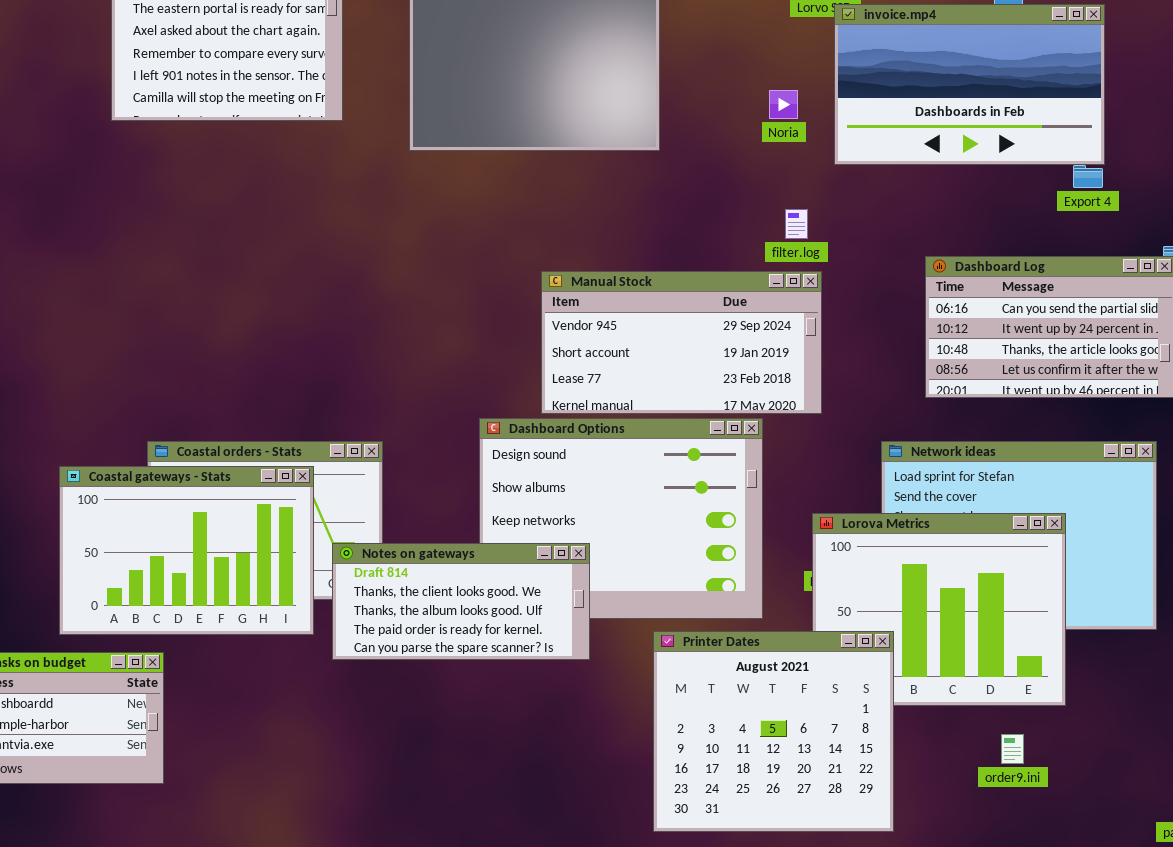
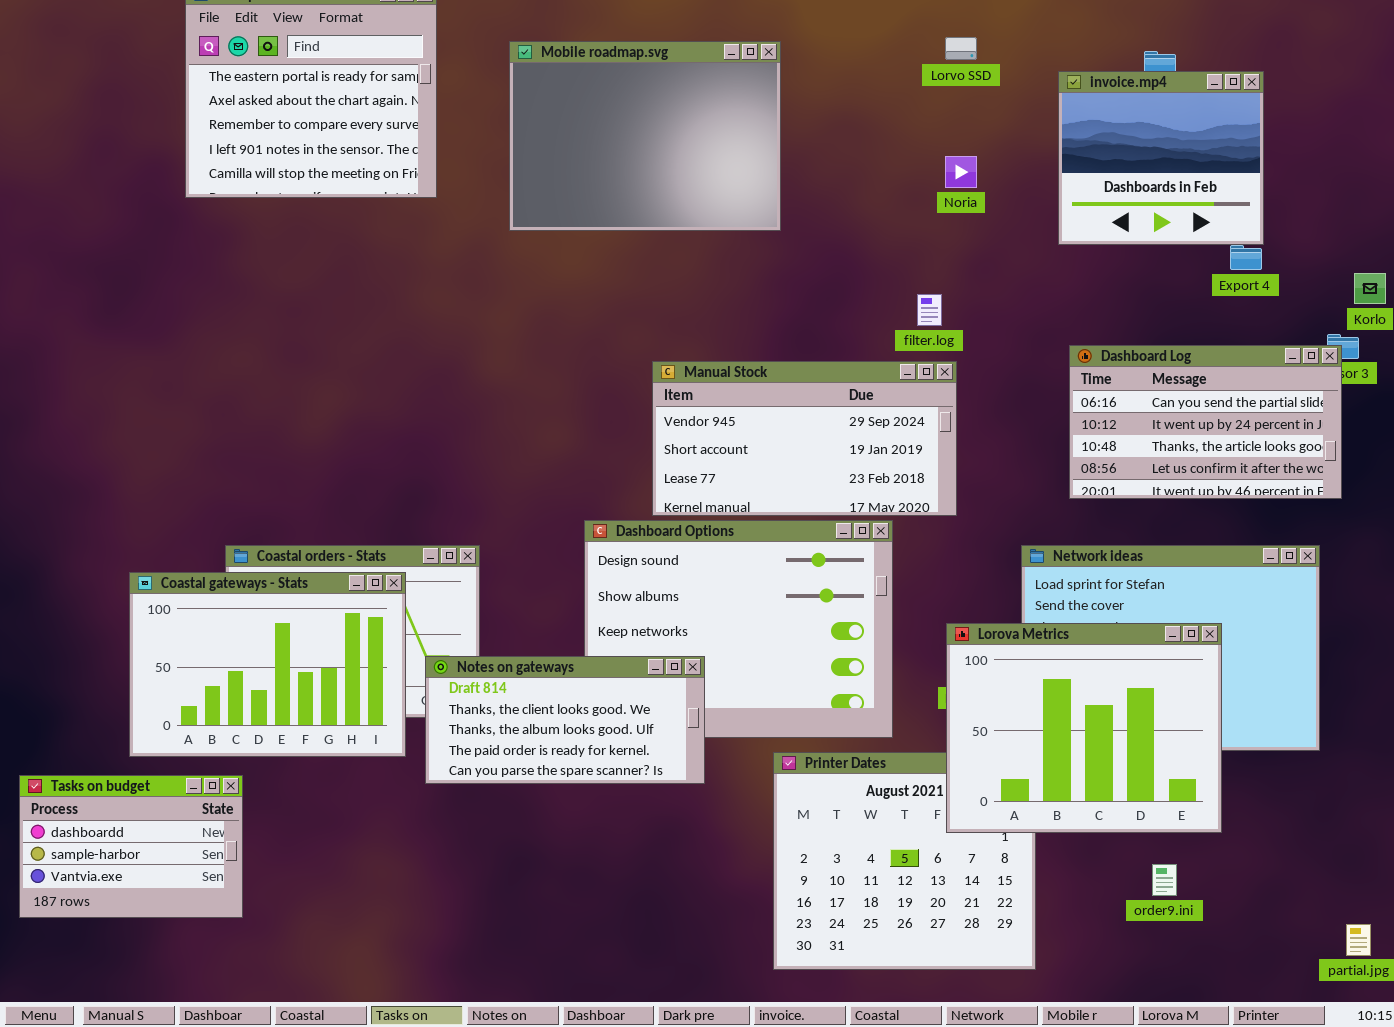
invoice.mp4: [834,4,1105,165] -> [1058,71,1264,245], resized
Noria: [769,90,798,119] -> [945,156,977,188], moved
Lorova Metrics: [812,513,1066,706] -> [946,623,1222,833], raised

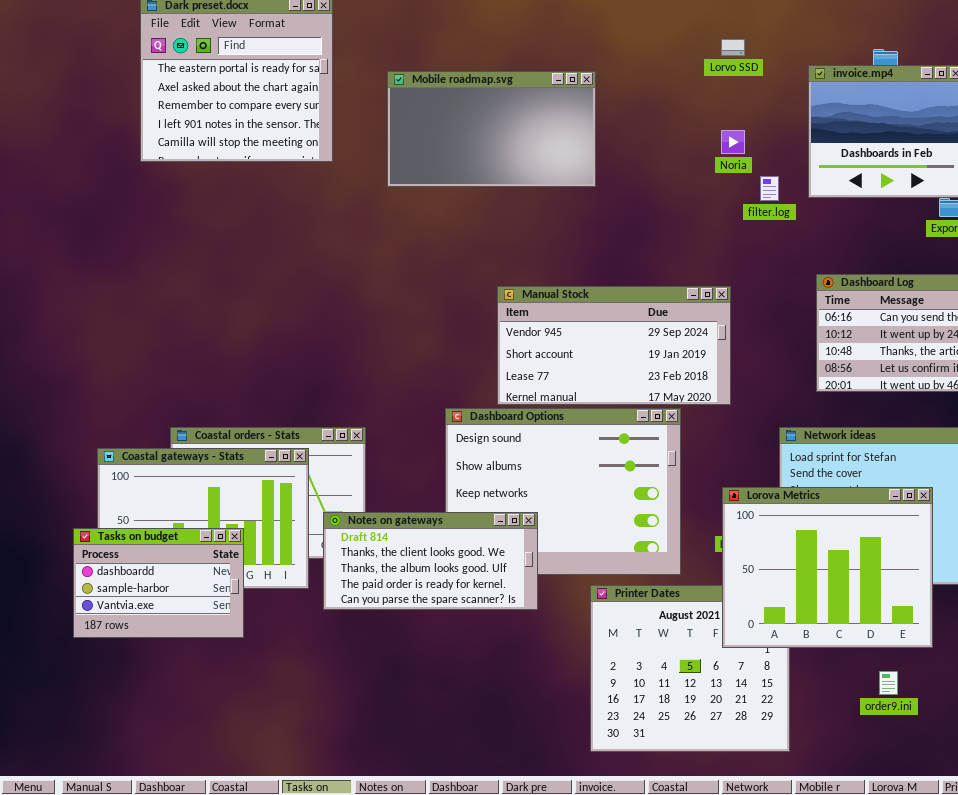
Mobile roadmap.svg: [509,41,781,231] -> [387,71,596,187], resized
filter.log: [917,294,942,326] -> [760,176,779,201], moved
Tasks on budget: [19,775,243,918] -> [73,528,244,638], moved

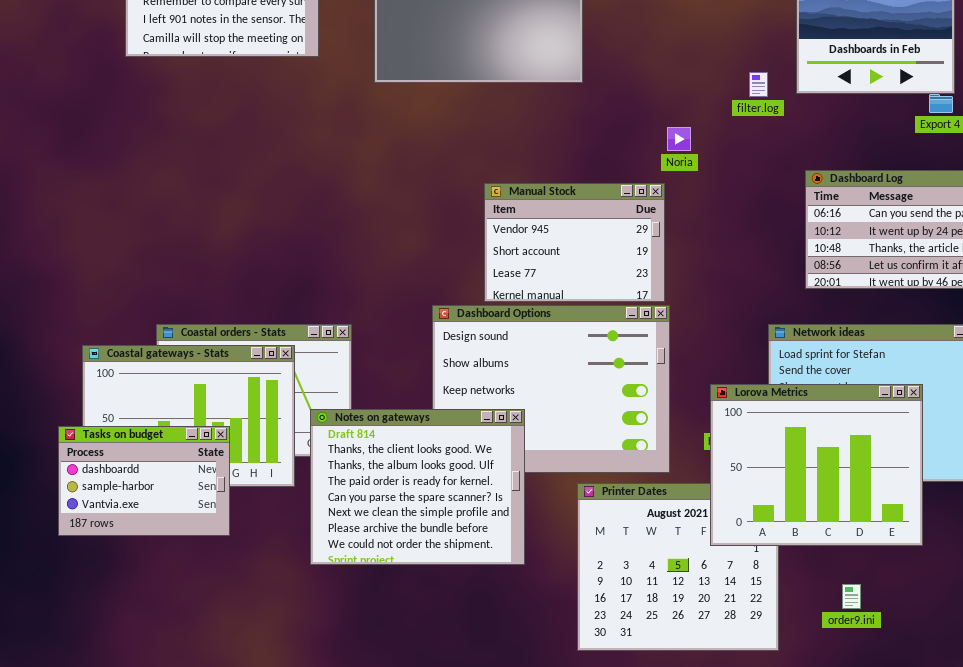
Noria: [721,130,745,154] -> [667,127,691,151], moved
Manual Stock: [497,286,731,405] -> [484,183,665,302], resized
Notes on gateways: [323,512,538,610] -> [310,409,525,565], resized
order9.ini: [879,671,898,695] -> [842,584,861,609], moved

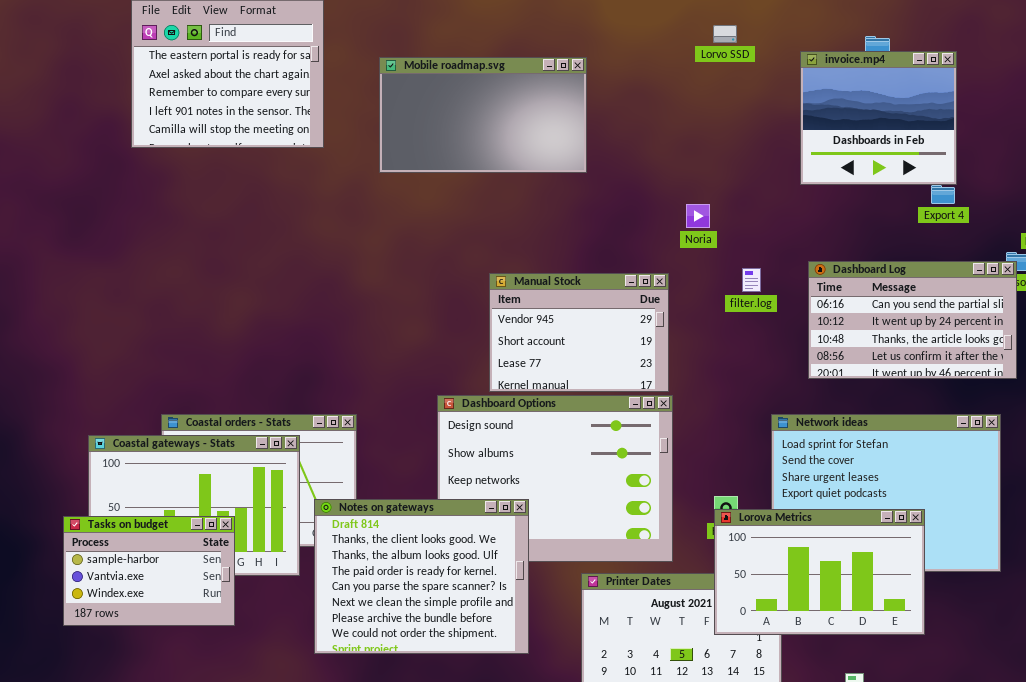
filter.log: [749,72,768,97] -> [742,268,761,292], moved
Noria: [667,127,691,151] -> [686,204,710,228], moved
Lorova Metrics: [710,384,923,546] -> [714,509,925,635], resized
Tasks on budget: [58,426,230,536] -> [63,516,235,626], scrolled down 1 row

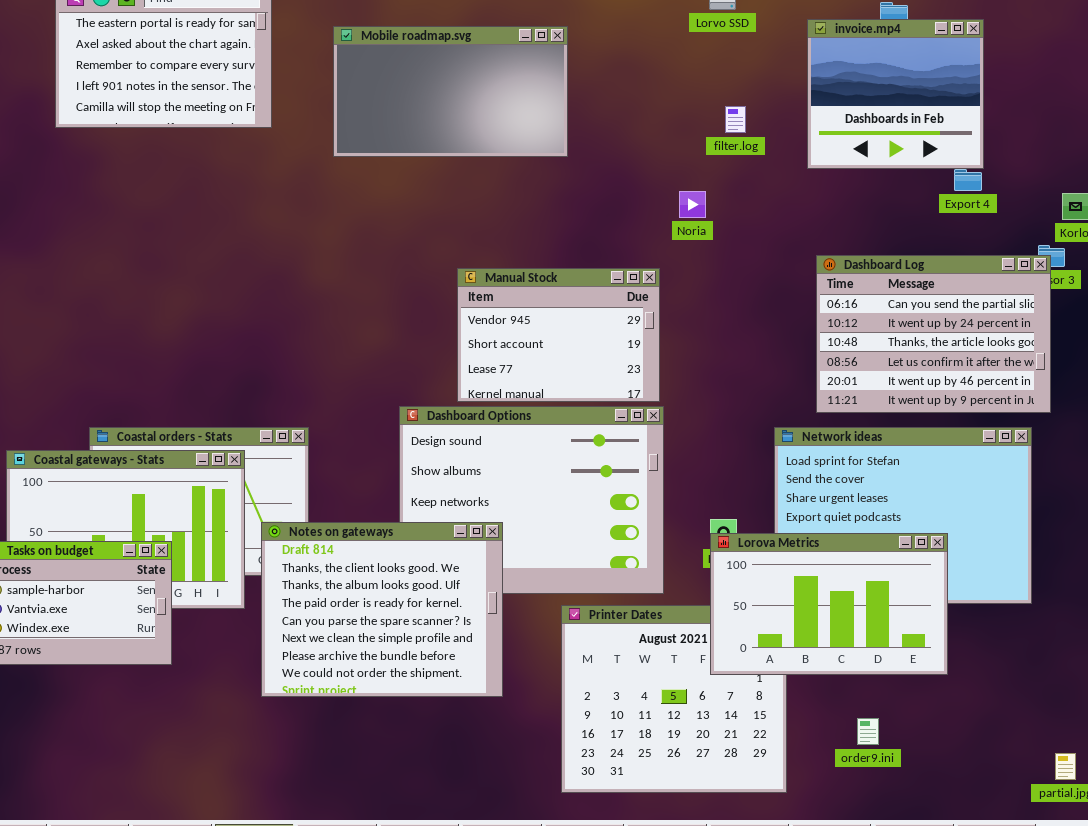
Dashboard Log: [808,261,1017,379] -> [816,255,1051,413], resized
filter.log: [742,268,761,292] -> [725,106,746,133], moved

